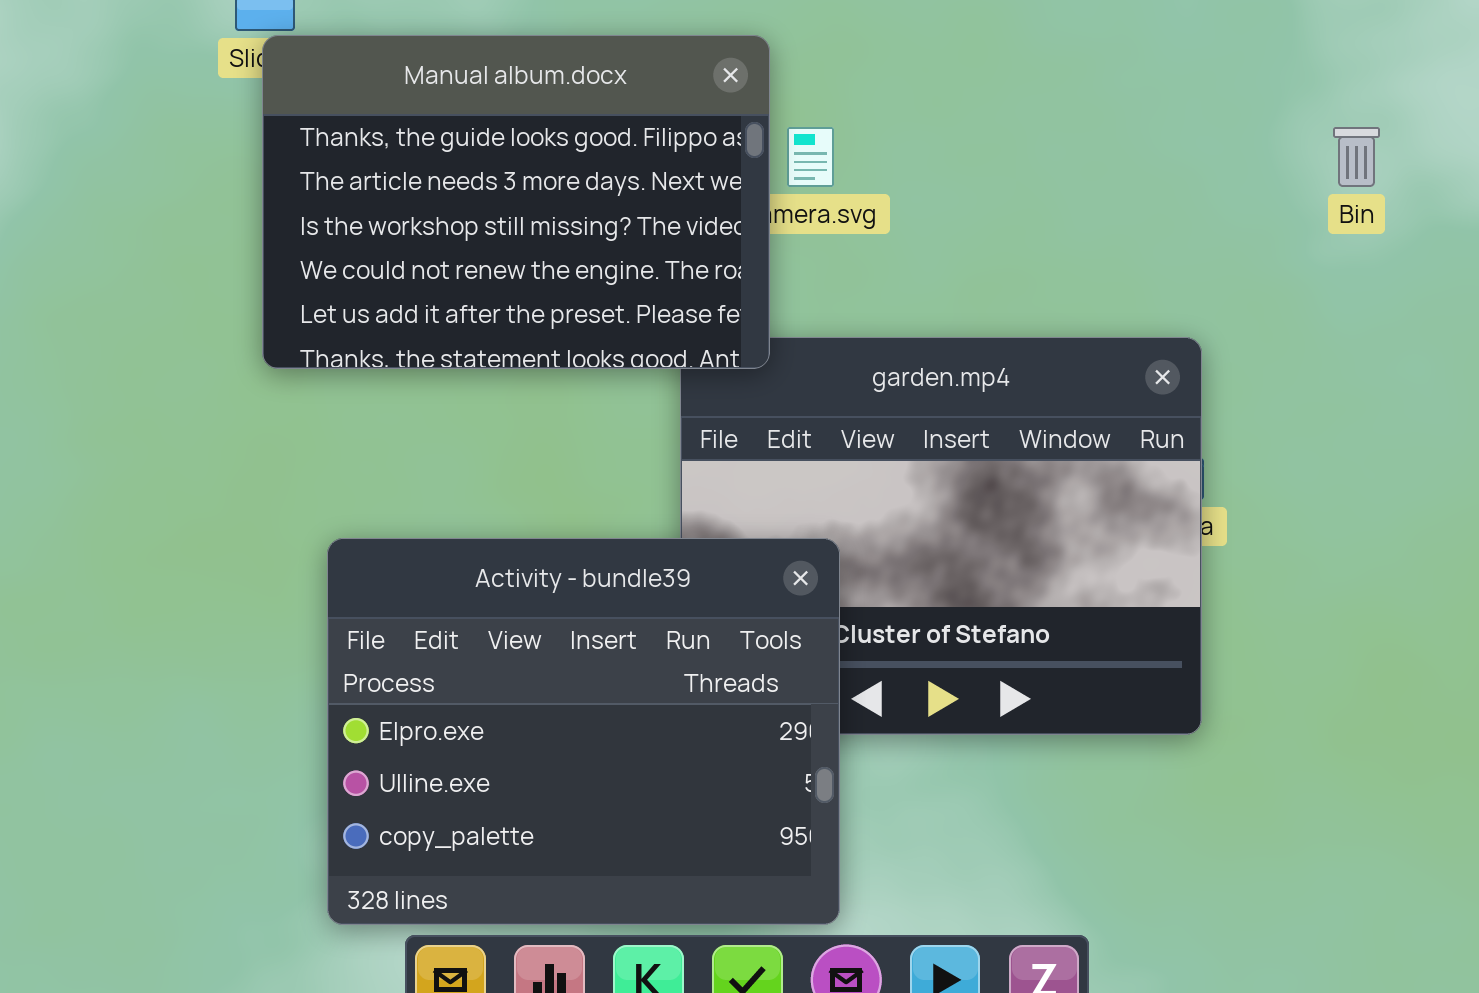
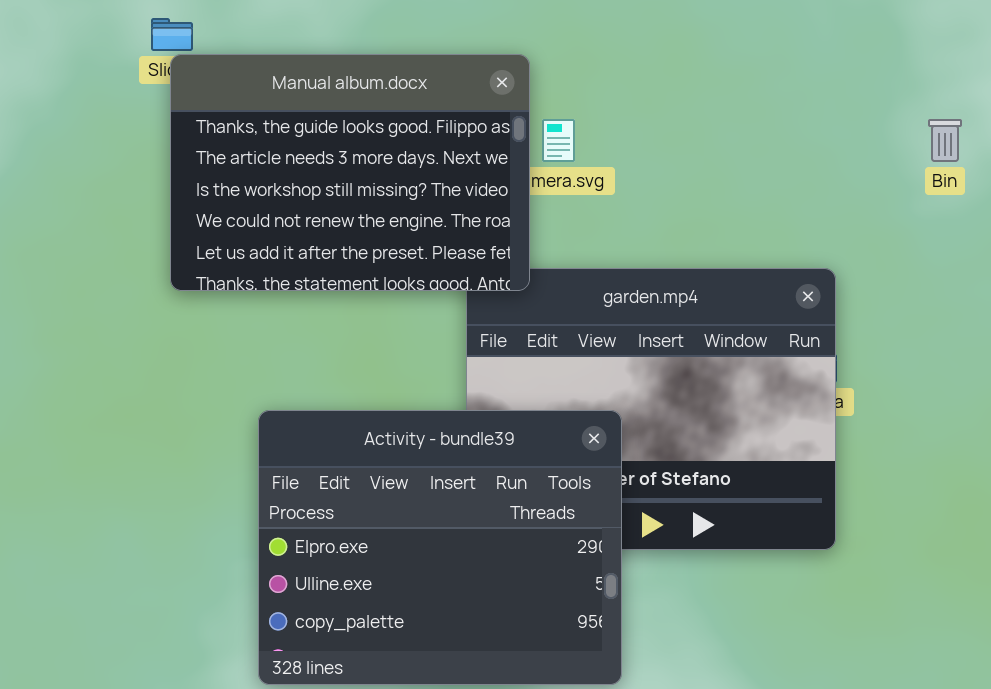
Activity - bundle39: [327,538,840,925] -> [258,410,622,685], moved

